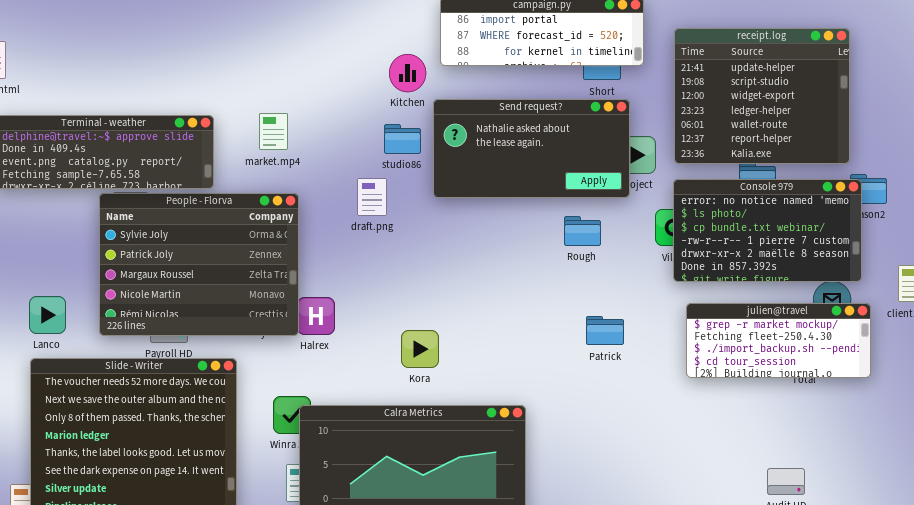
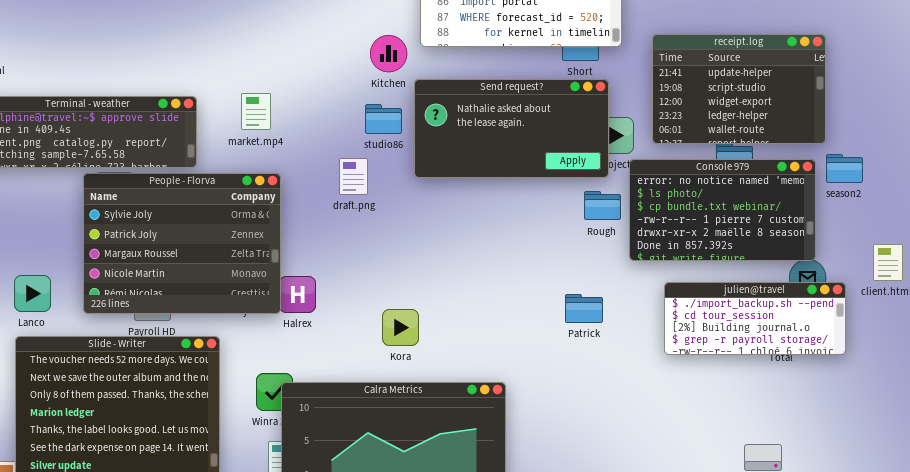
receipt.log: [674,28,850,164] -> [652,34,826,144], resized
Console 979: [673,179,862,282] -> [629,159,816,261], moved
Rough: [564,216,601,246] -> [584,191,621,220], moved
julien@travel: [686,303,871,378] -> [664,282,846,355], scrolled down 2 rows

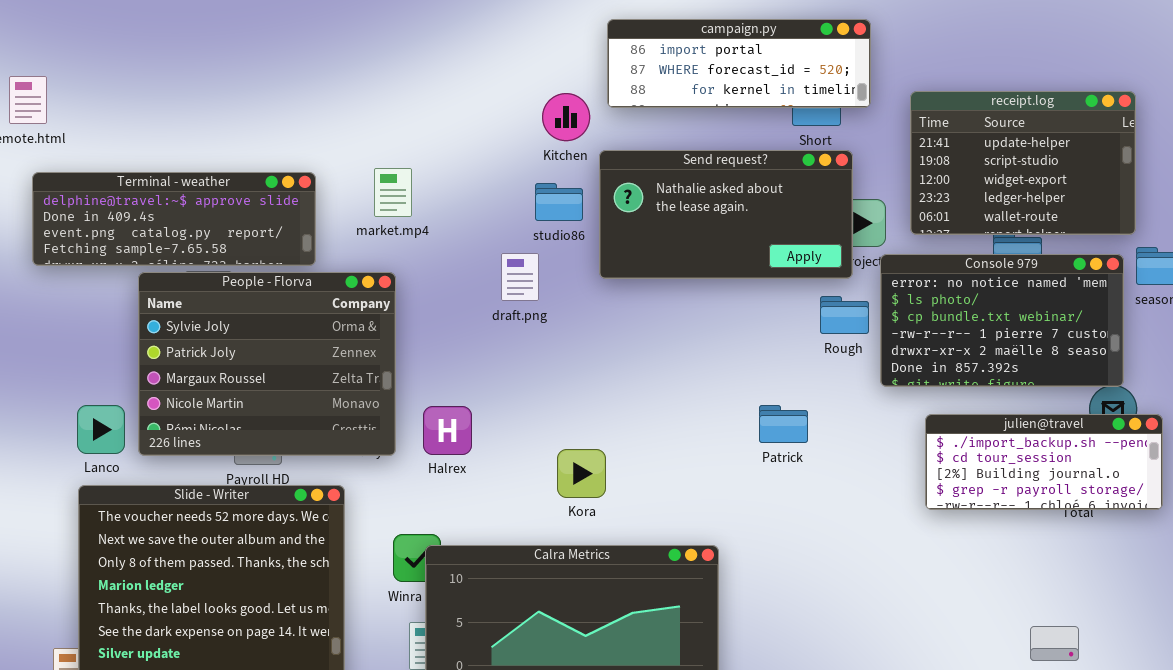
People - Florva: [83,173,281,314] -> [138,272,396,456], moved
Patrick: [565,294,603,323] -> [759,405,808,443], moved

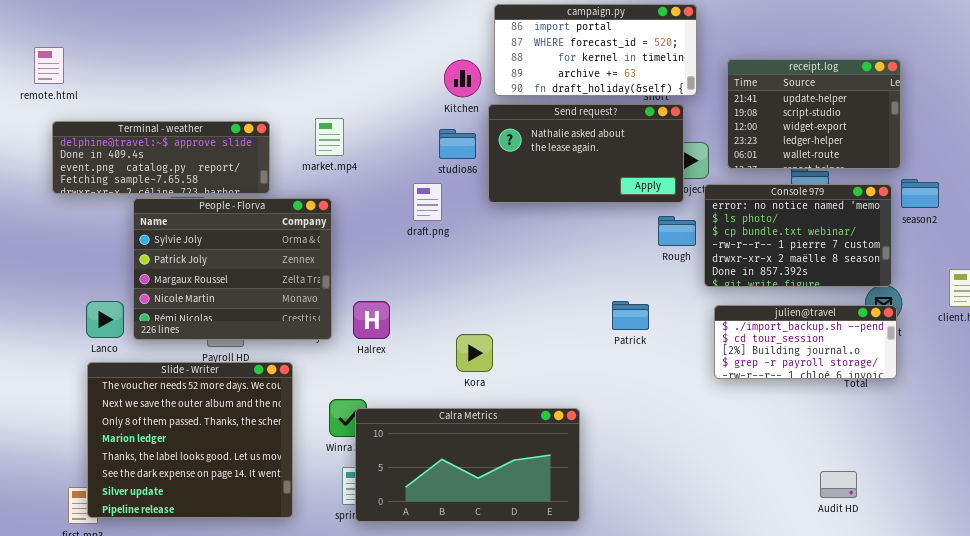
campaign.py: [607,19,871,108] -> [494,4,697,96], resized
julien@travel: [925,414,1163,510] -> [714,305,897,379], moved

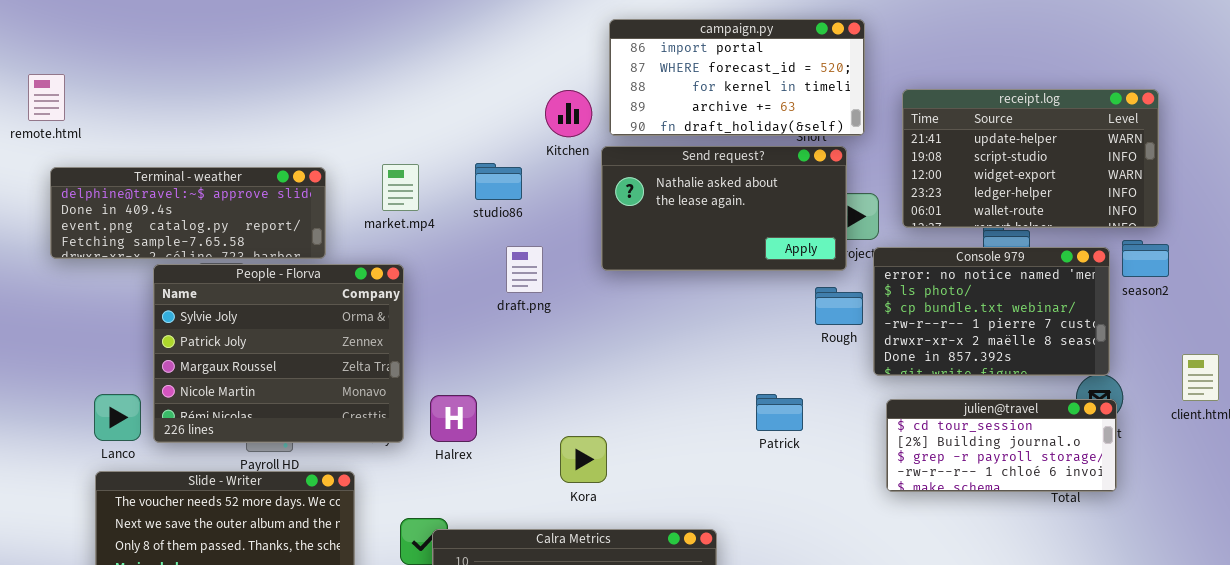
receipt.log: [727,59,901,169] -> [902,89,1159,228], resized
studio86: [439,129,476,159] -> [475,163,522,200], moved
julien@travel: [714,305,897,379] -> [886,399,1117,492], scrolled down 1 row

